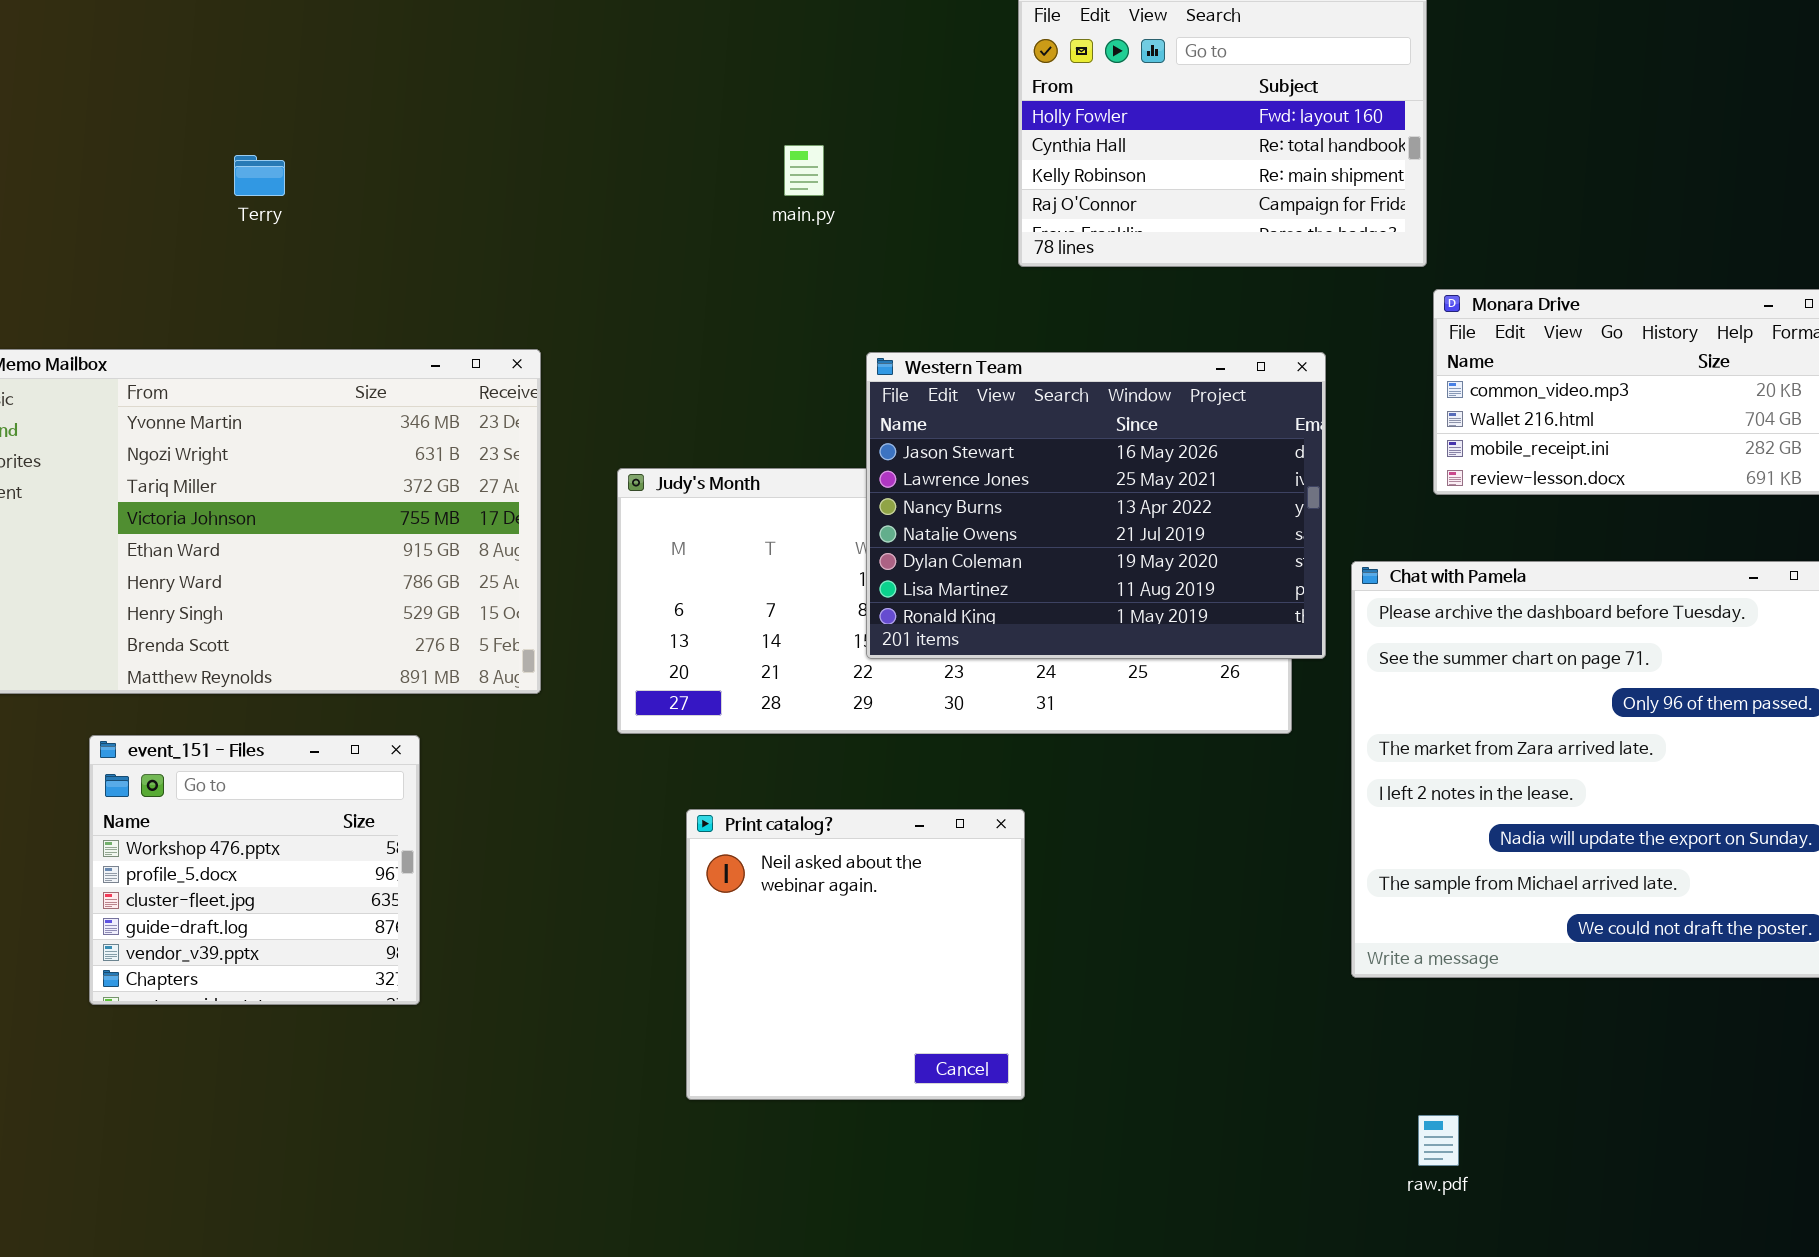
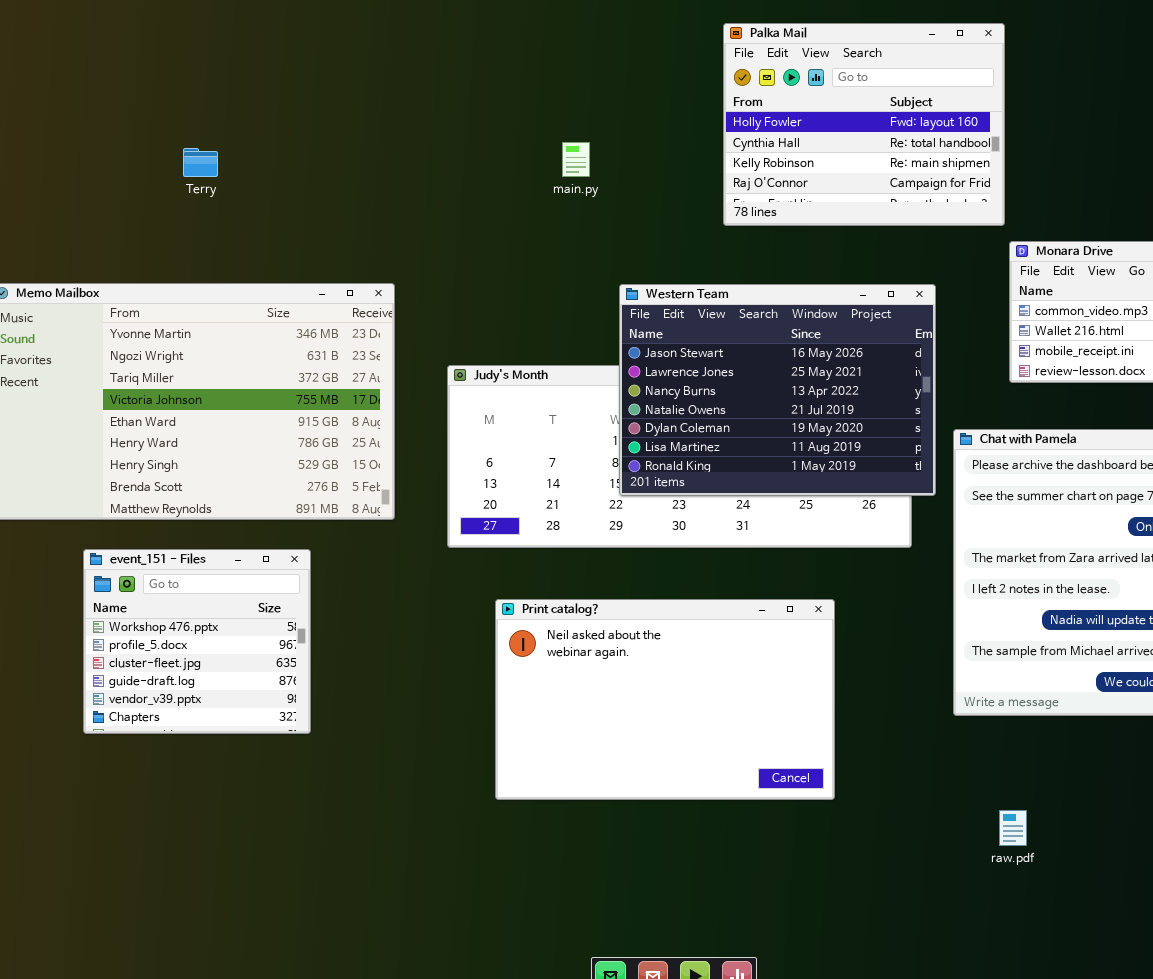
Print catalog?: [686,809,1025,1100] -> [495,599,835,800], resized

